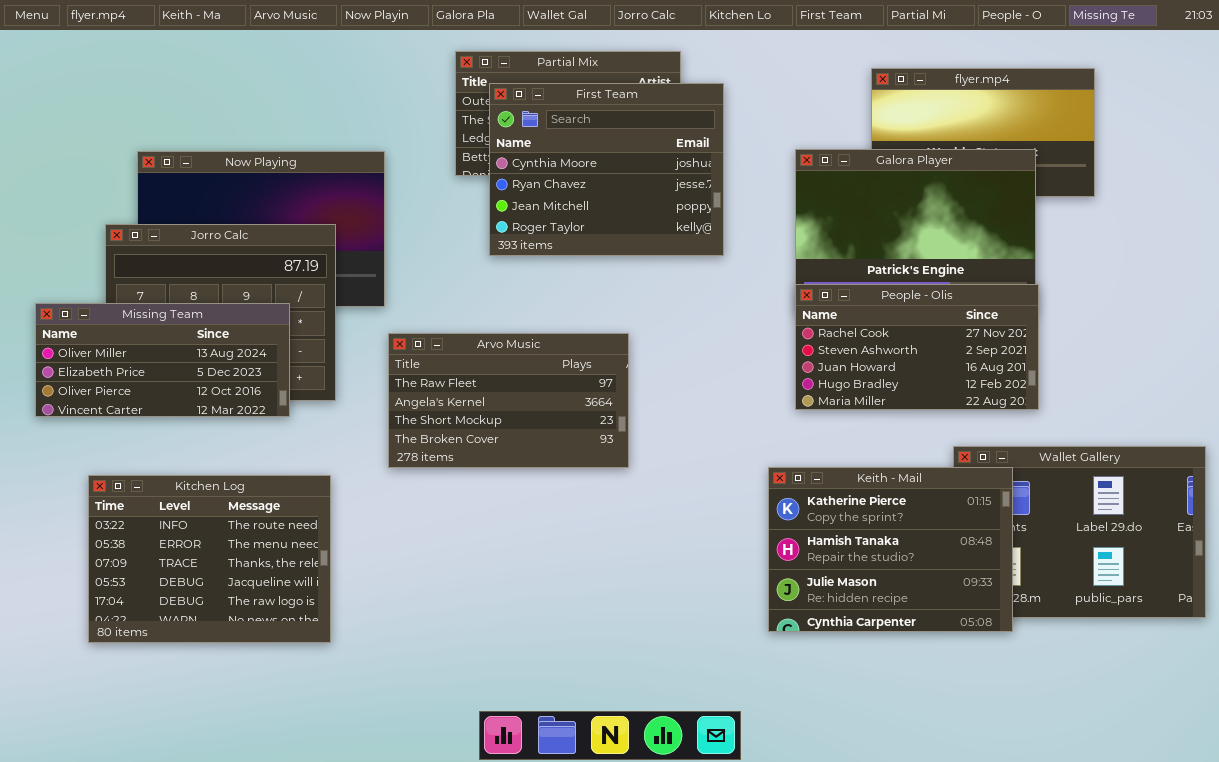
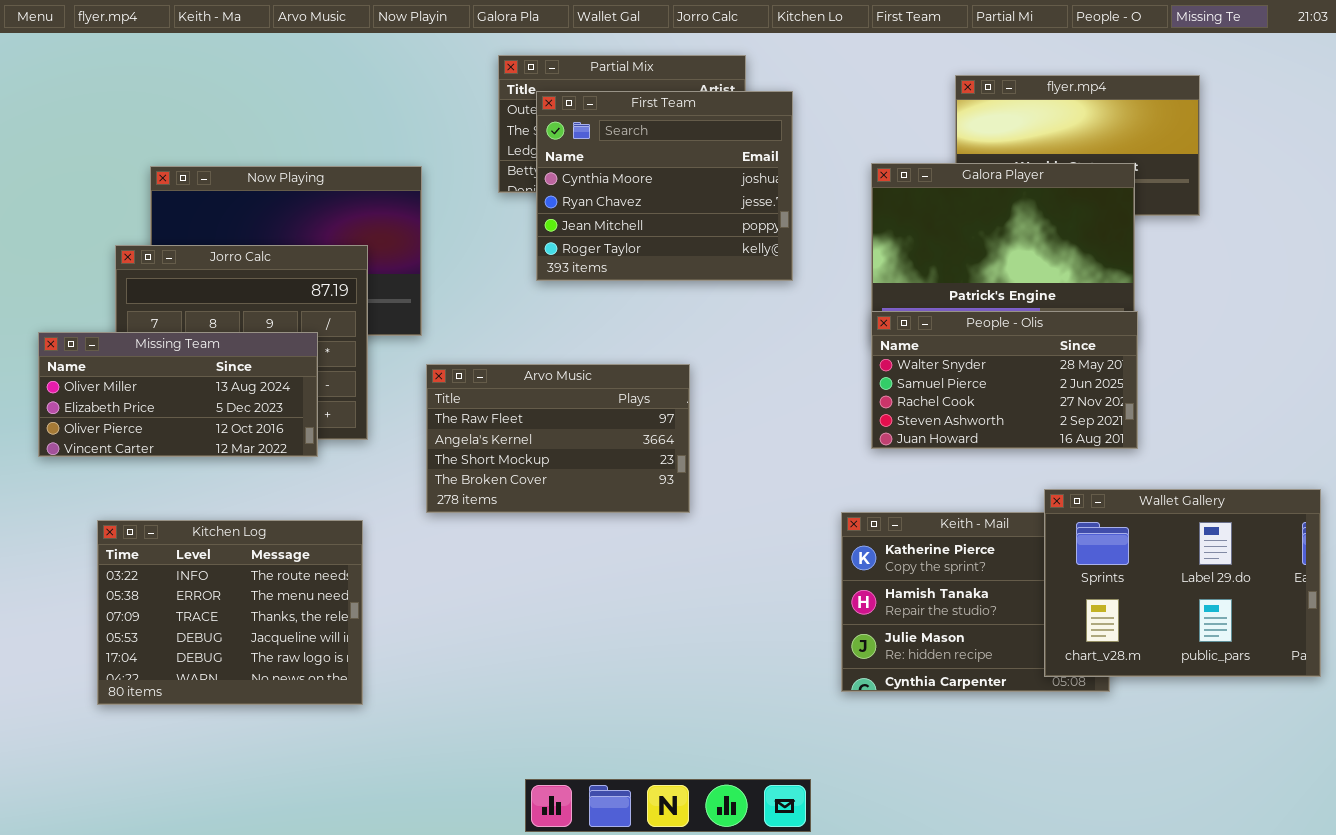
People - Olis: [795,284,1039,410] -> [871,311,1138,449], scrolled up 2 rows
Wallet Gallery: [953,446,1206,618] -> [1044,489,1321,677], raised

